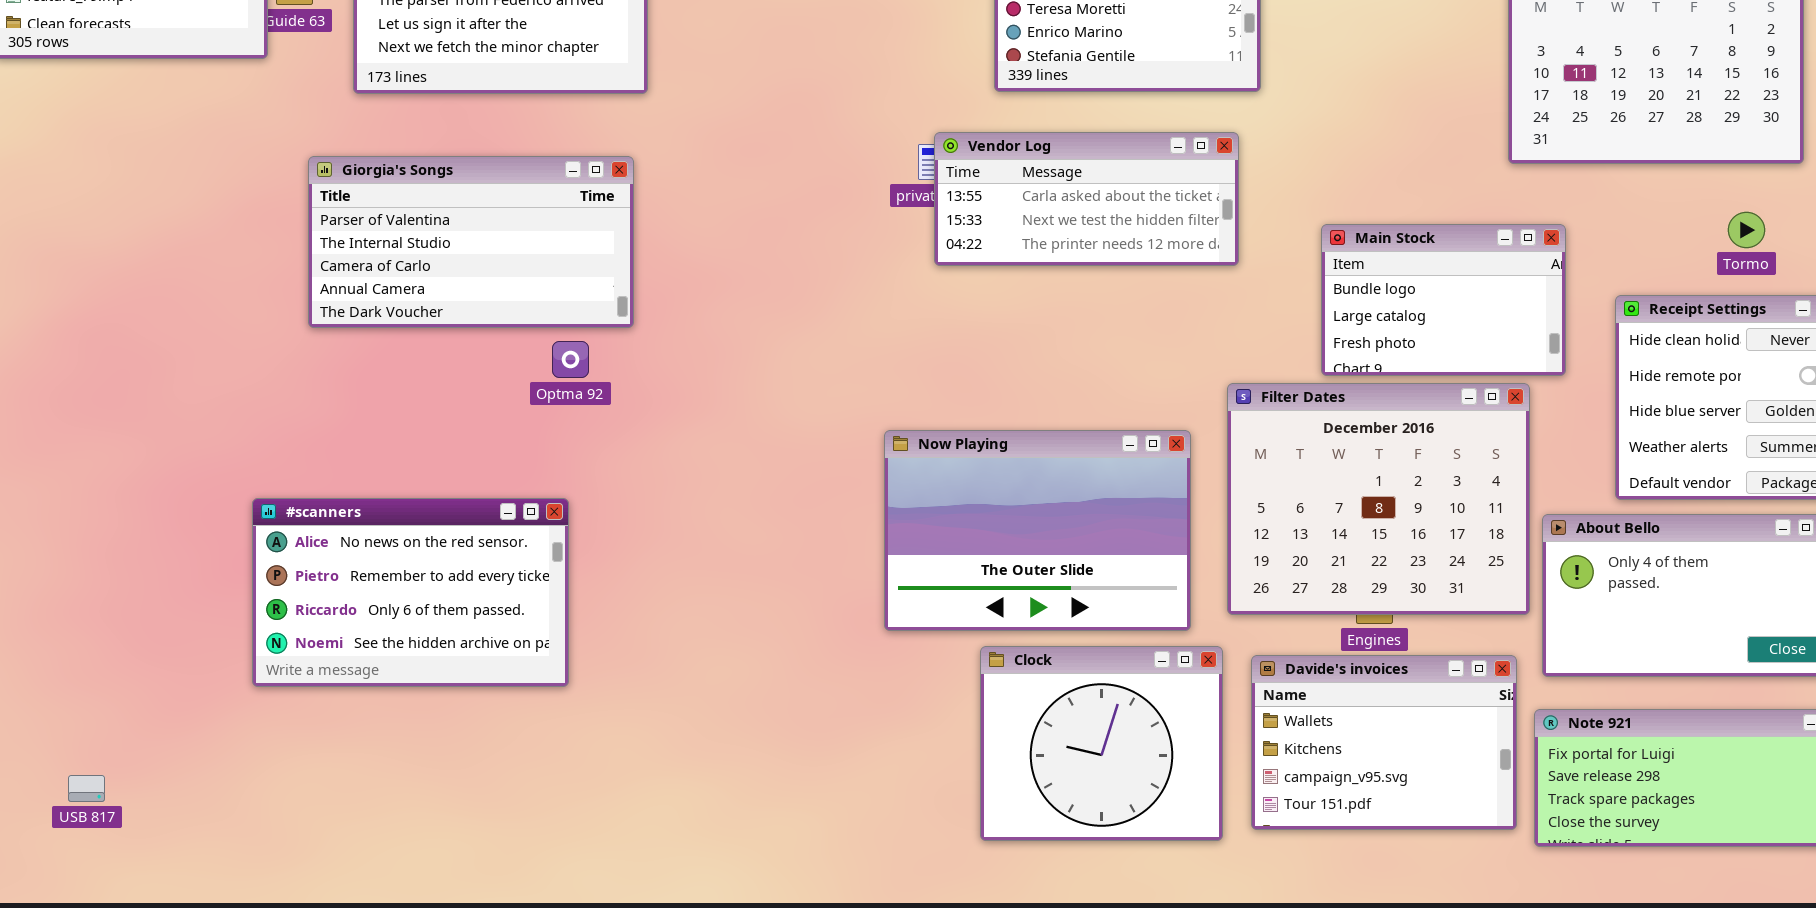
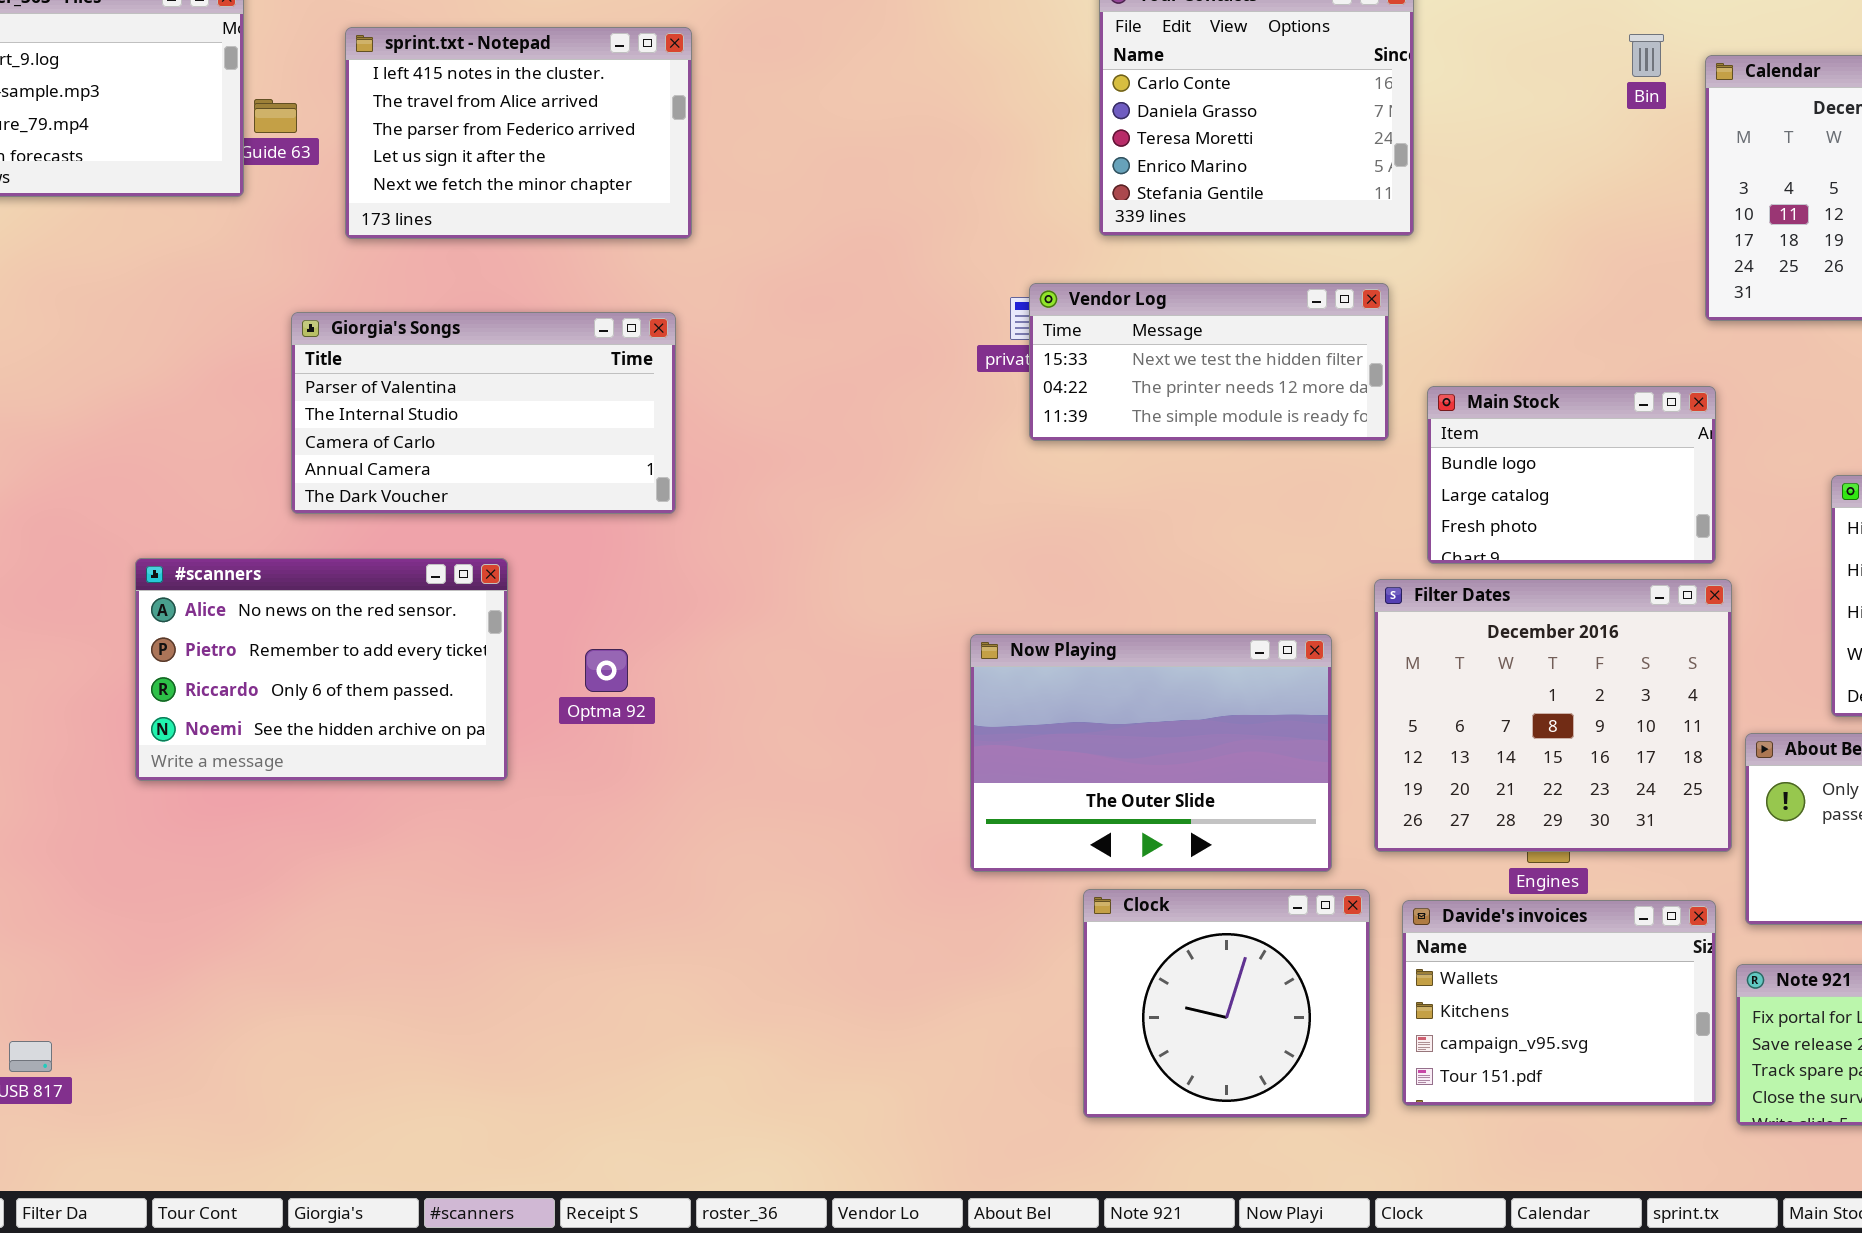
Vendor Log: [934,132,1239,266] -> [1029,283,1389,441], scrolled down 1 row
Main Stock: [1321,224,1566,376] -> [1427,386,1716,564], moved
Optma 92: [552,341,589,378] -> [585,649,628,692], moved
#scanners: [252,498,569,687] -> [135,558,508,781], moved

